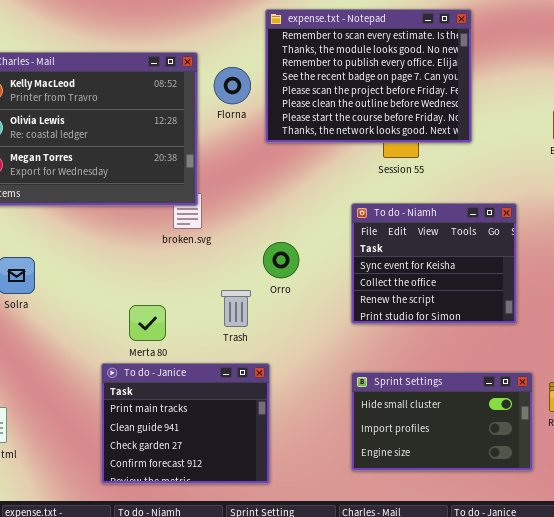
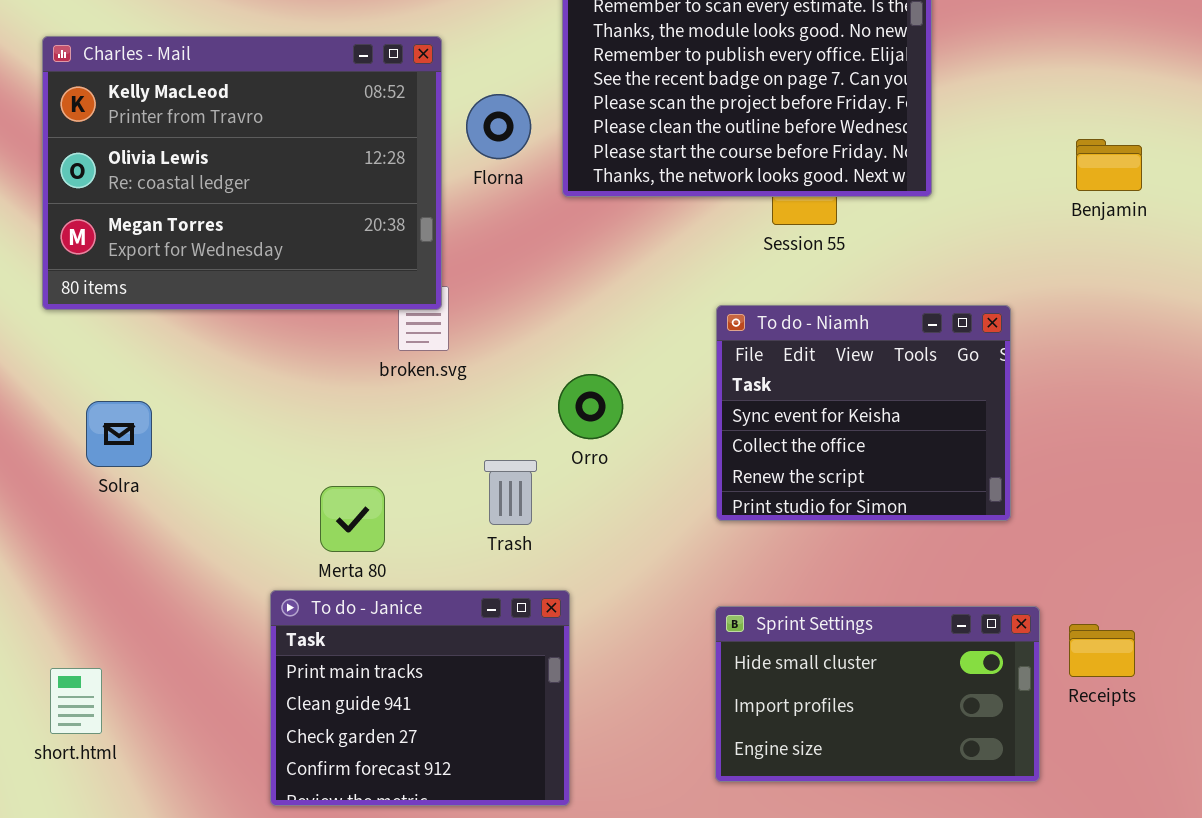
Florna: [214,67,251,104] -> [466,94,531,159], moved

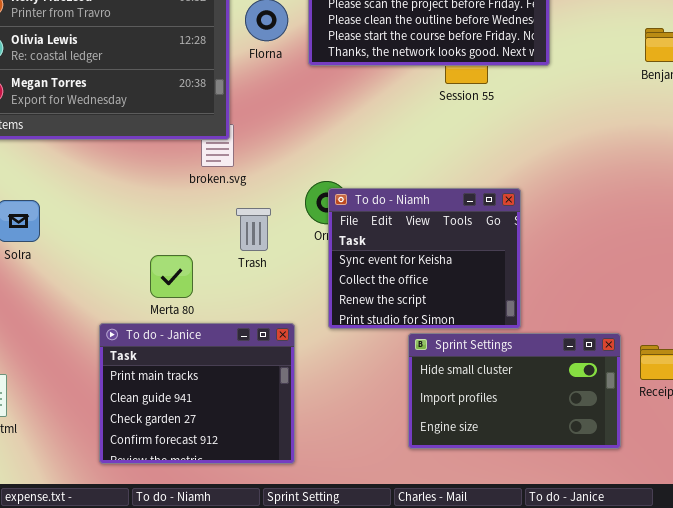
To do - Niamh: [716,305,1011,521] -> [328,188,521,329], moved
Trash: [484,460,537,525] -> [236,208,271,251], moved
To do - Janice: [270,590,570,806] -> [99,323,295,464], moved

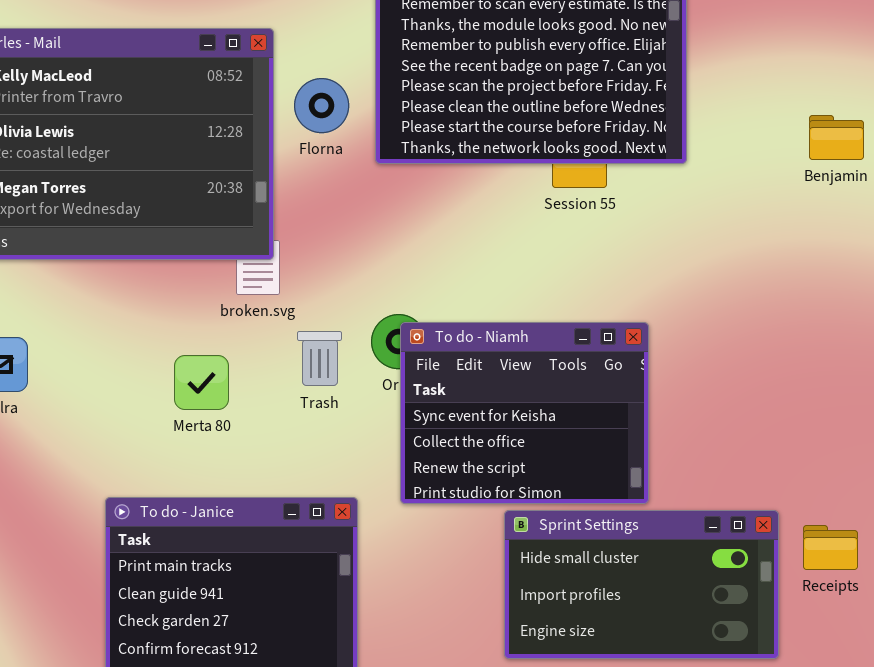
Trash: [236,208,271,251] -> [297,331,342,386], moved
Merta 80: [150,255,193,298] -> [174,355,229,410], moved

